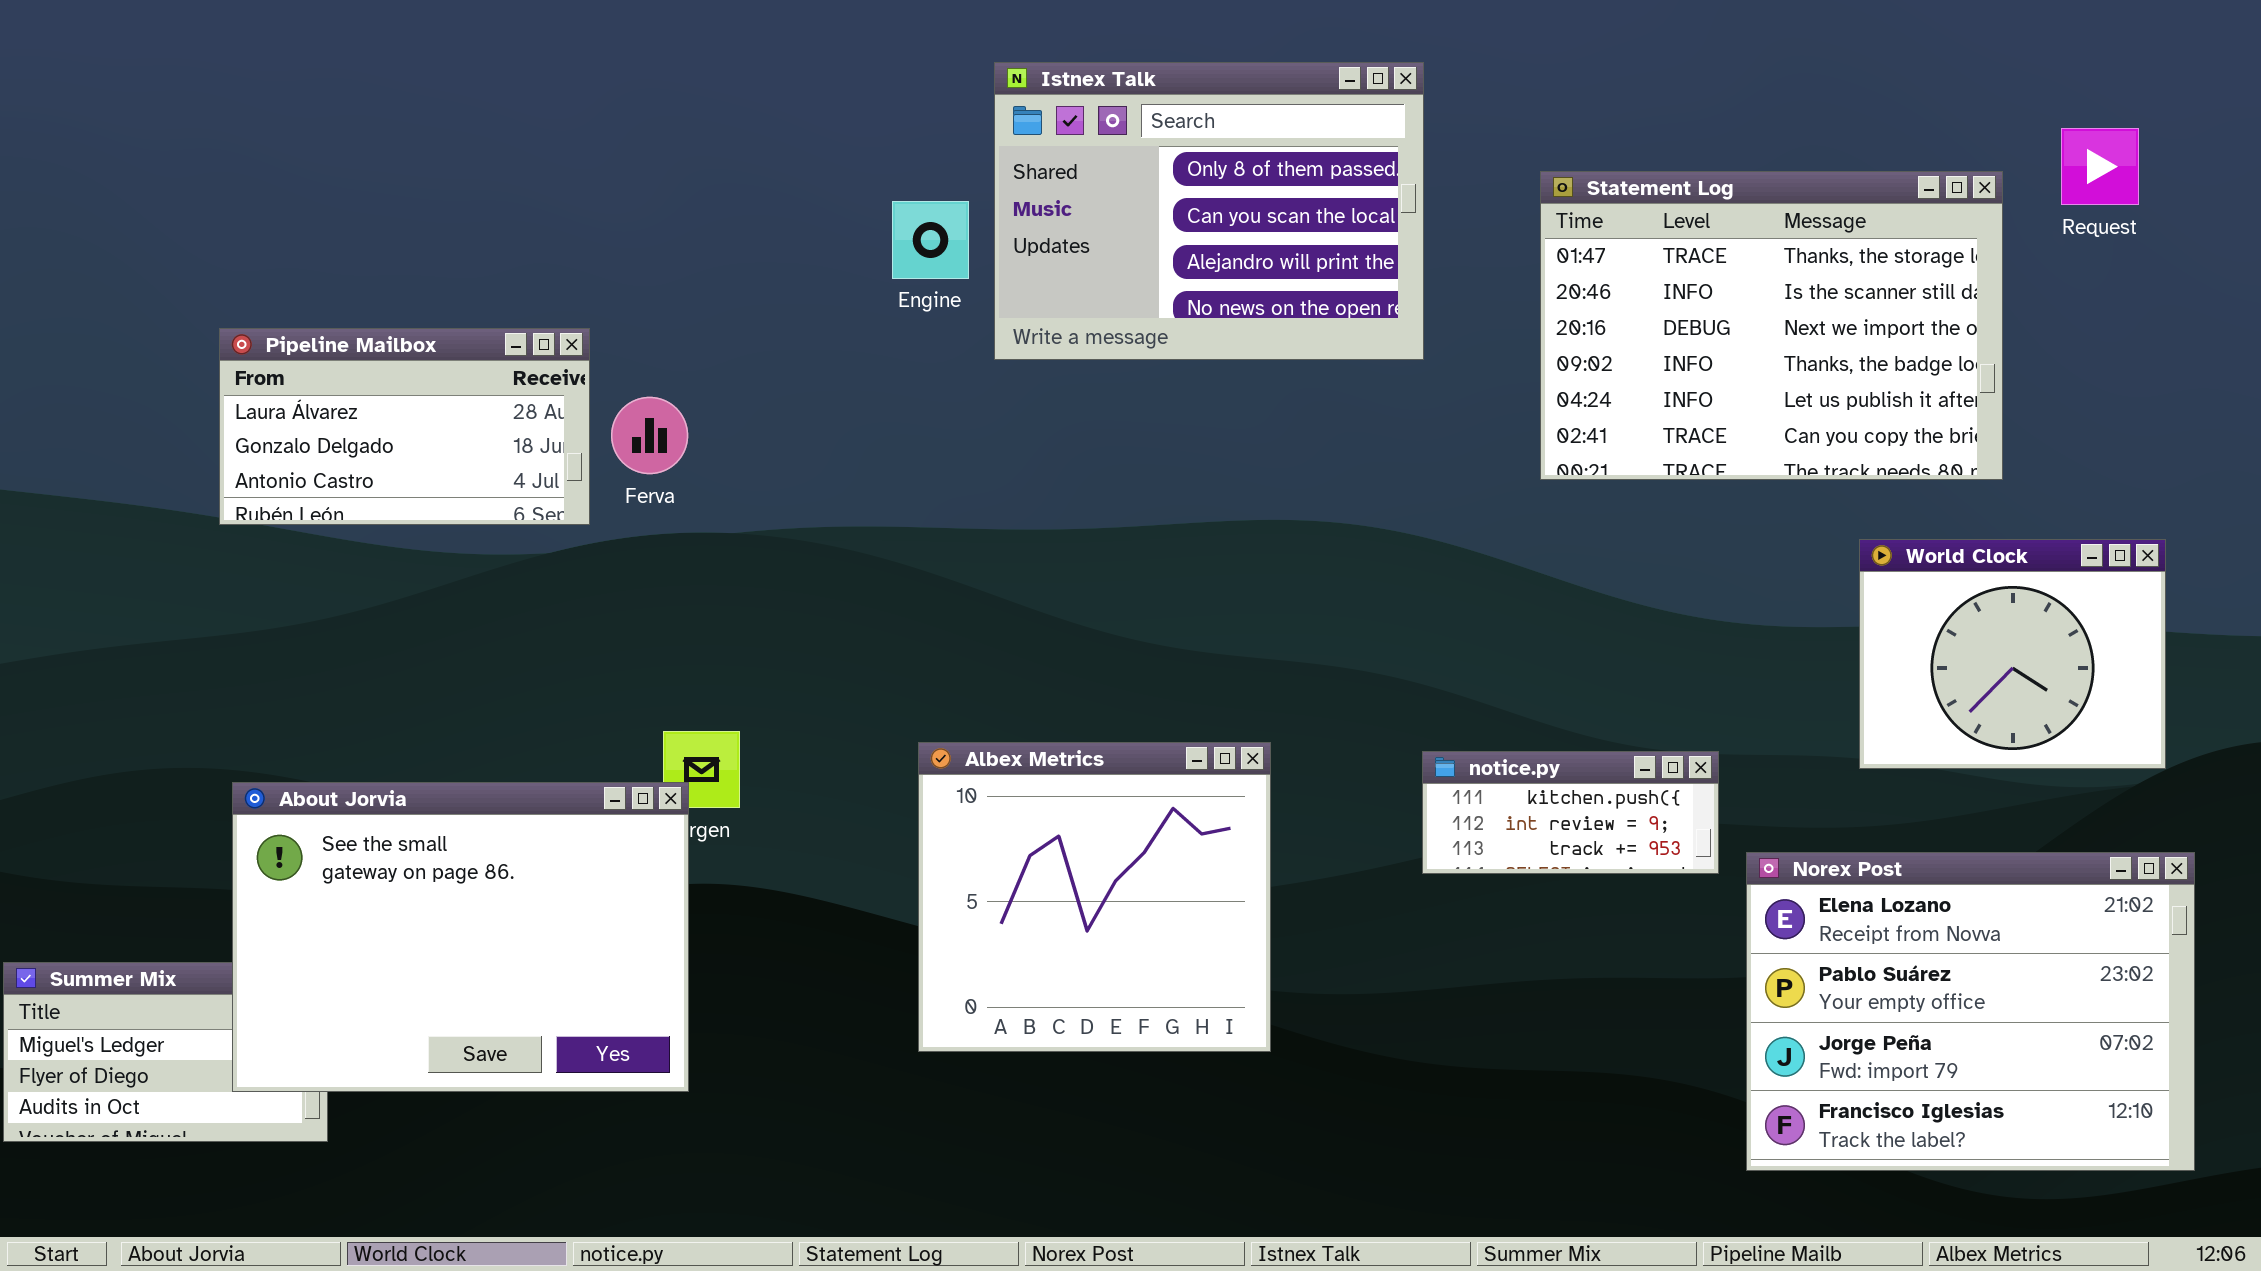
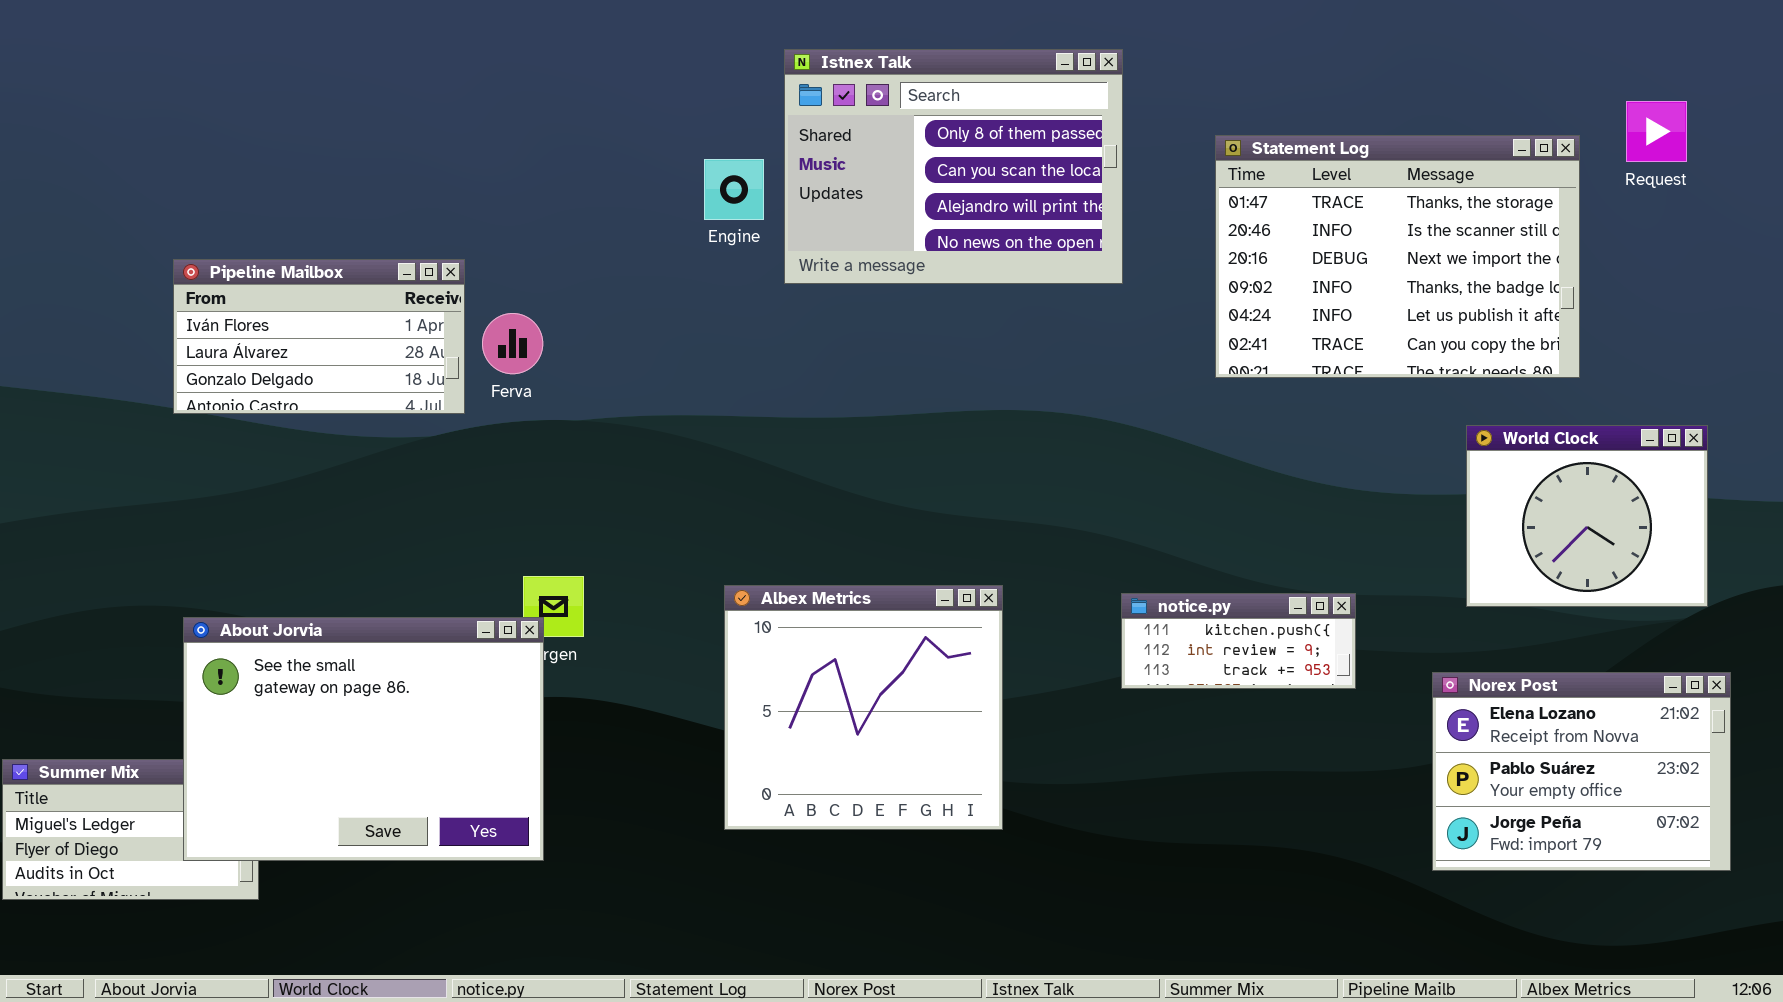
Pipeline Mailbox: [219,328,590,525] -> [173,259,465,414], scrolled up 1 row
Norex Post: [1746,852,2195,1171] -> [1432,672,1731,871], resized

